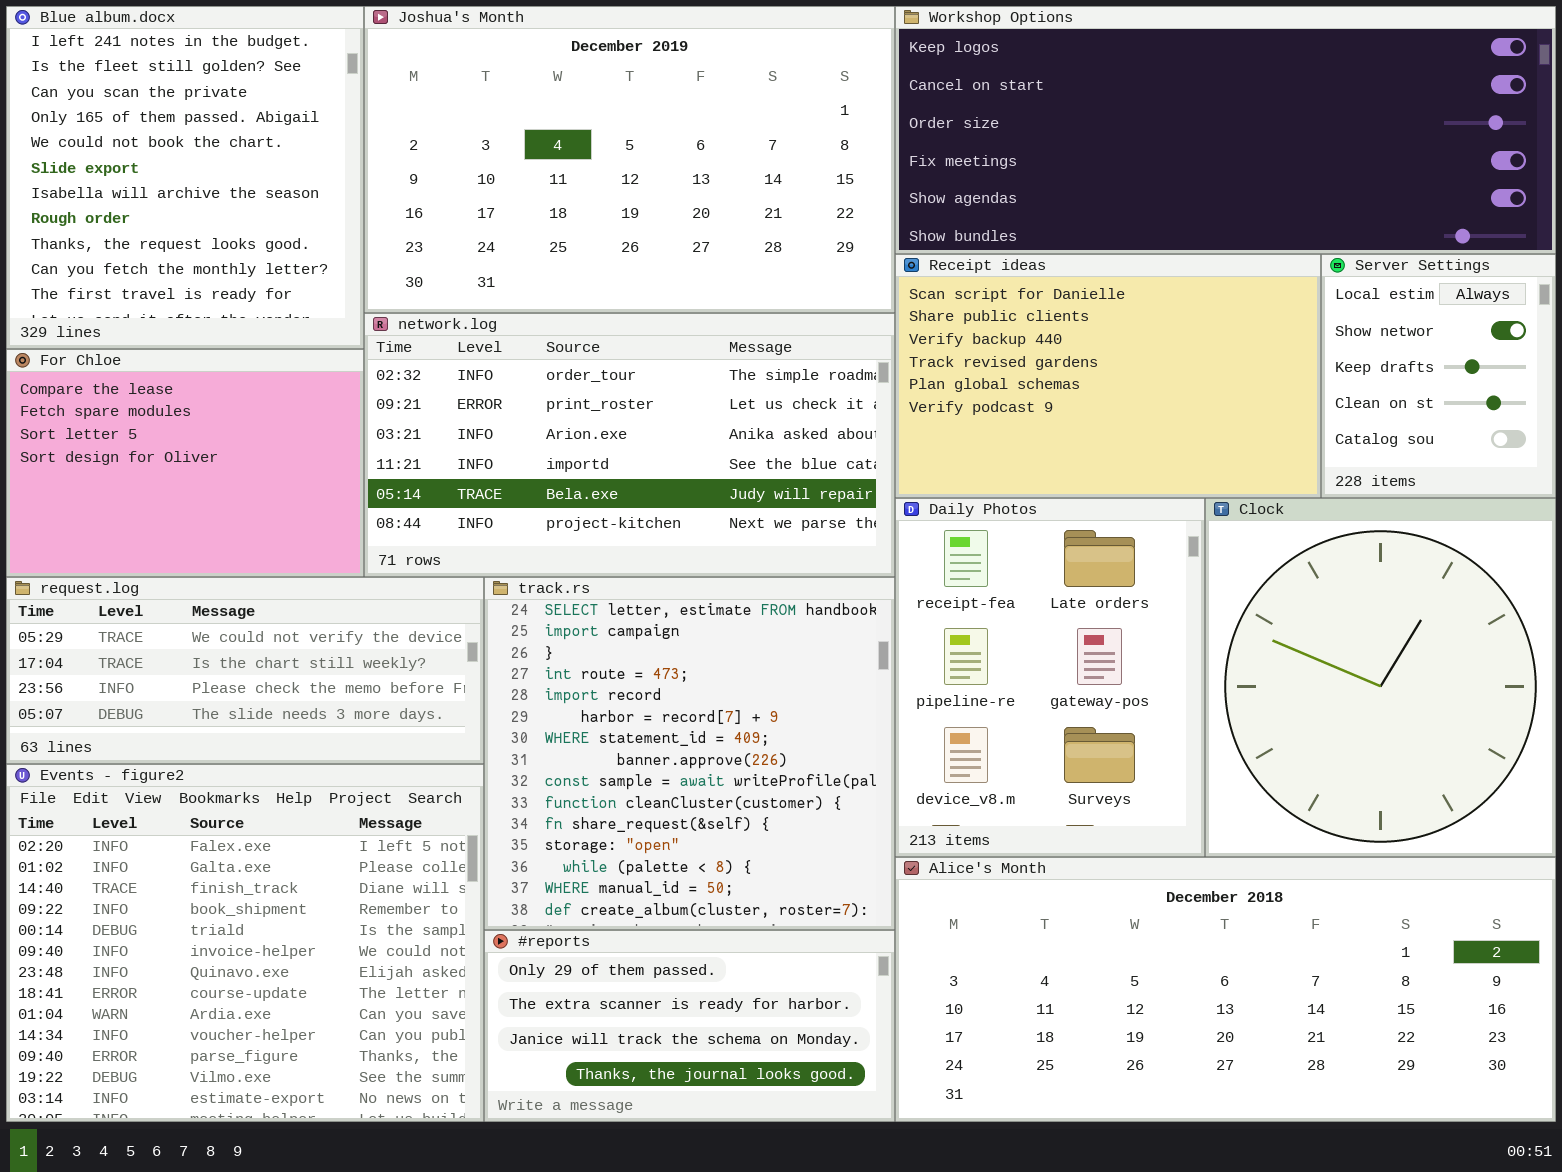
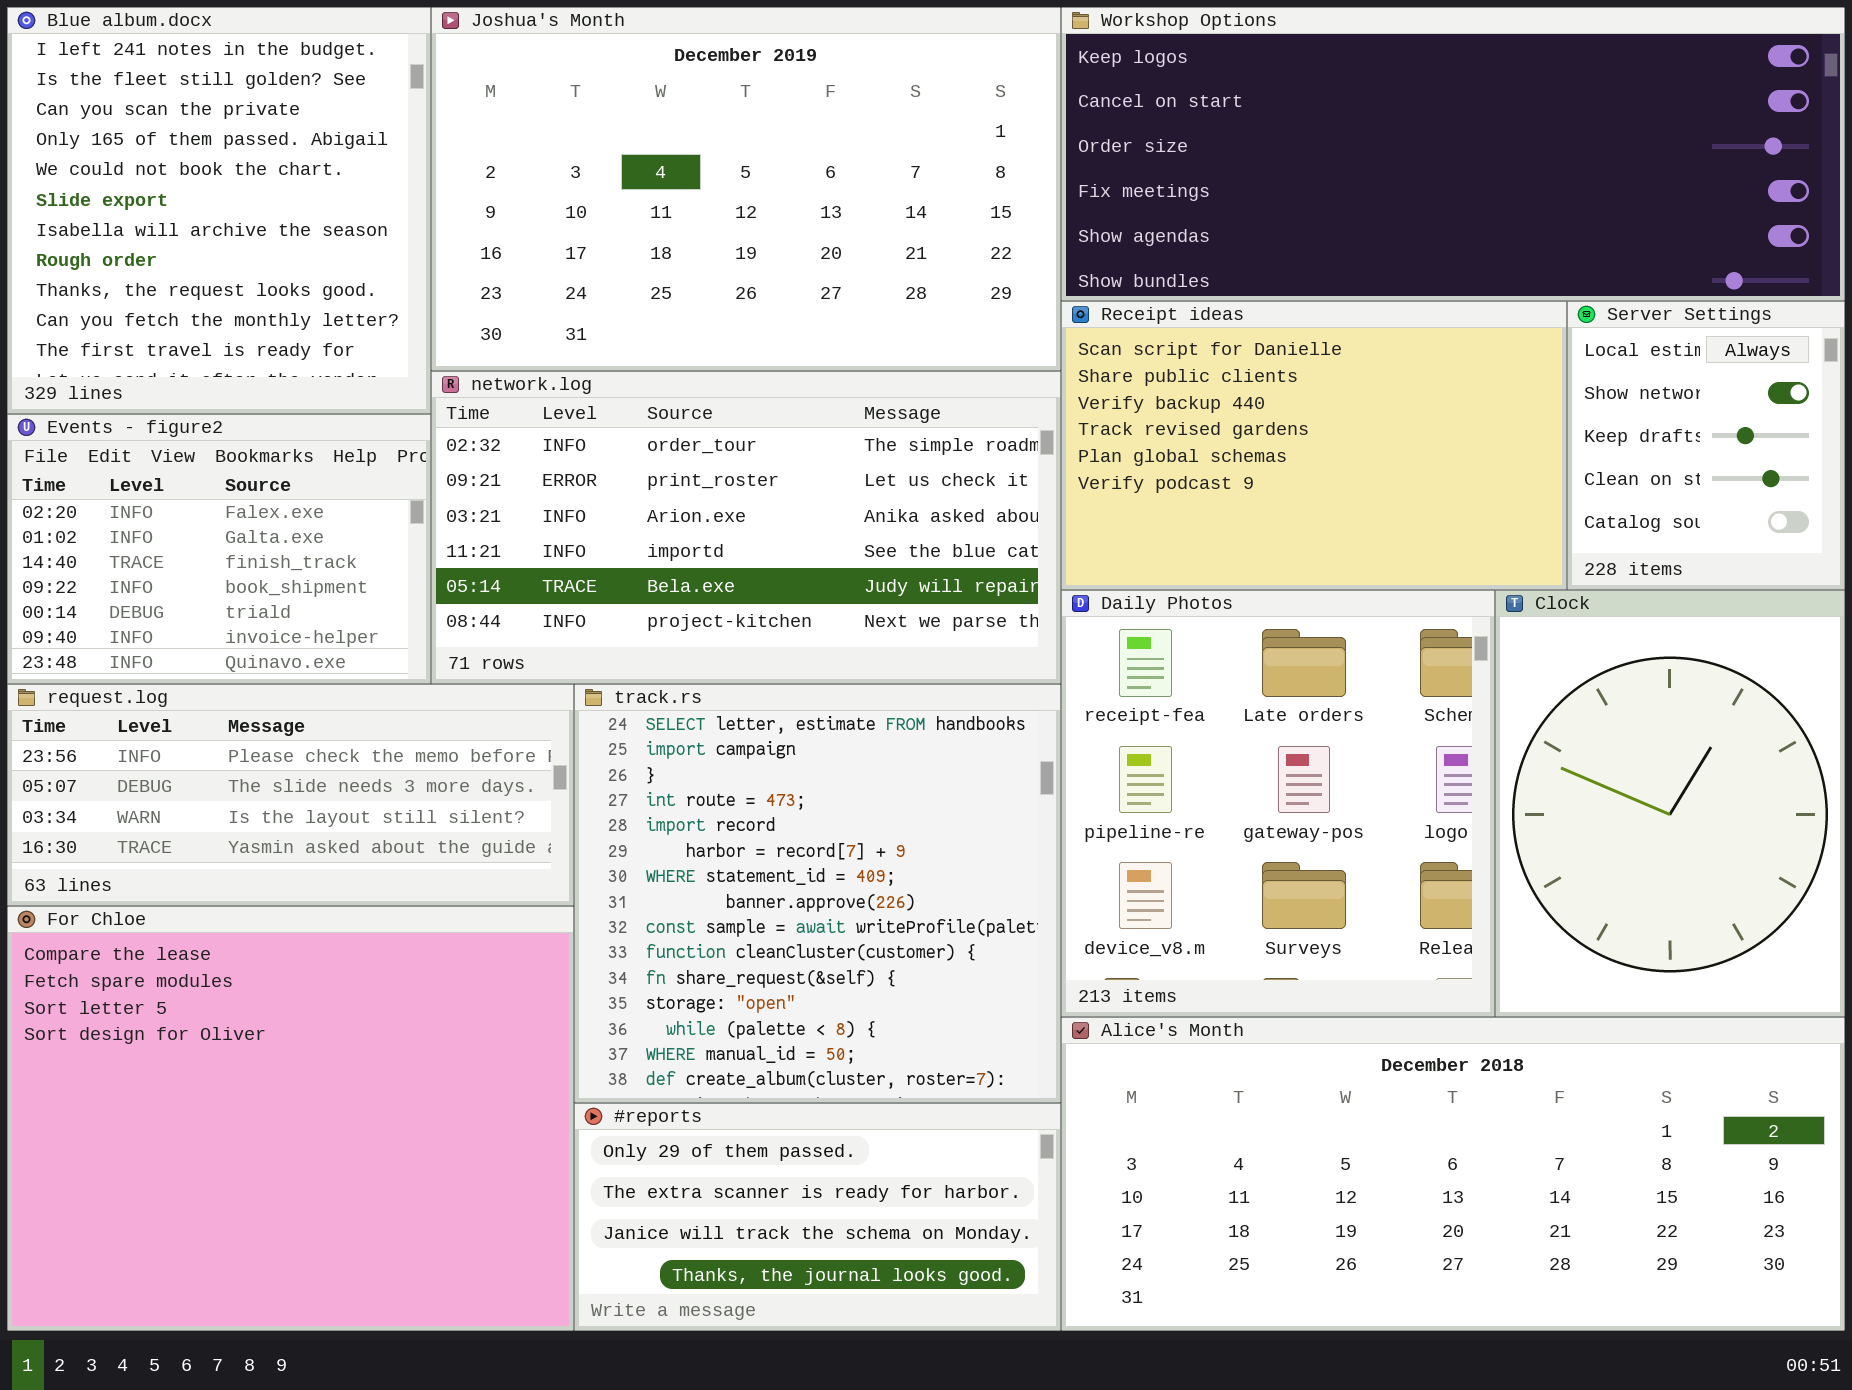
For Chloe: [6,349,364,577] -> [7,906,574,1331], moved, resized
Daily Photos: [895,498,1205,857] -> [1061,590,1495,1017], resized
Clock: [1205,498,1556,857] -> [1495,590,1845,1017], resized
request.log: [6,577,484,764] -> [7,684,574,906], scrolled down 2 rows
Events - figure2: [6,764,484,1122] -> [7,414,431,684], moved, resized

